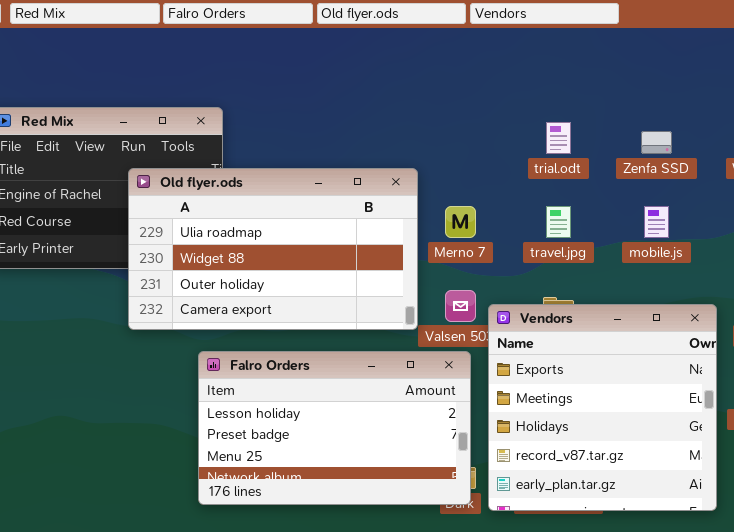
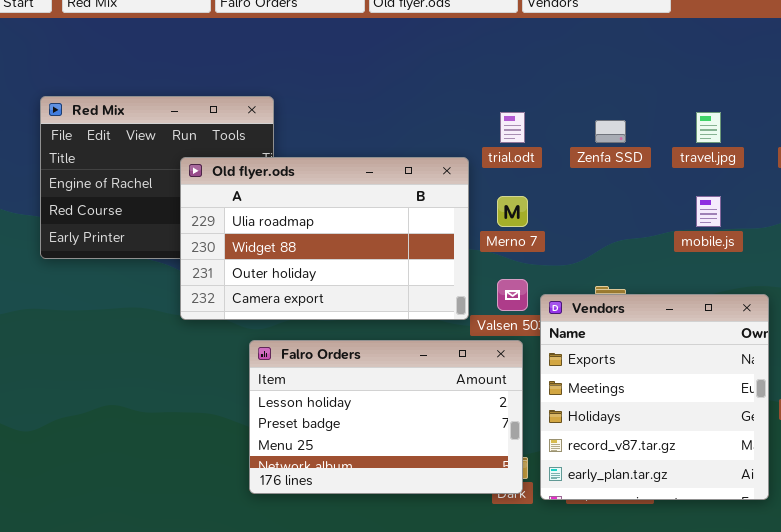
trial.odt: [546,122,571,154] -> [500,112,525,143], moved
Zenfa SSD: [641,131,672,154] -> [595,120,626,143], moved
travel.jpg: [546,206,571,238] -> [696,112,721,143], moved

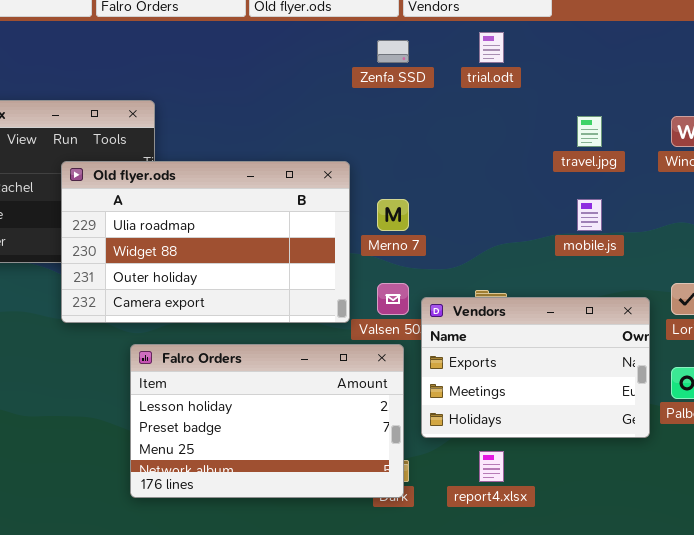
trial.odt: [500,112,525,143] -> [479,32,504,63], moved
Zenfa SSD: [595,120,626,143] -> [377,40,409,63], moved
Vendors: [540,294,769,500] -> [421,297,650,438], resized

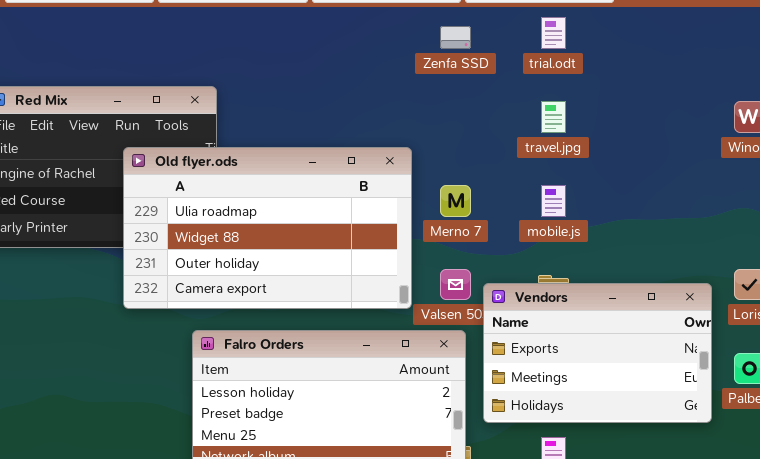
travel.jpg: [577,116,602,147] -> [541,101,566,133], moved
mobile.js: [577,199,602,231] -> [541,185,566,217], moved

